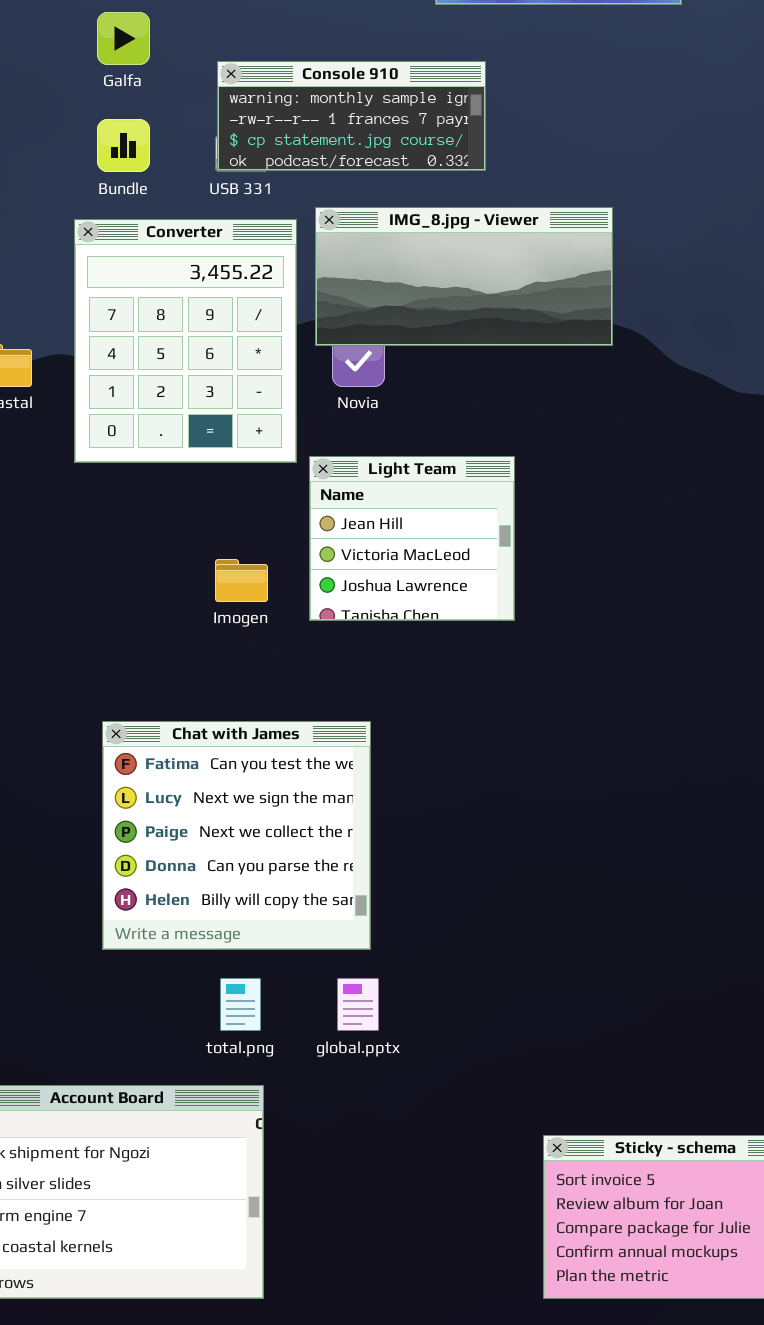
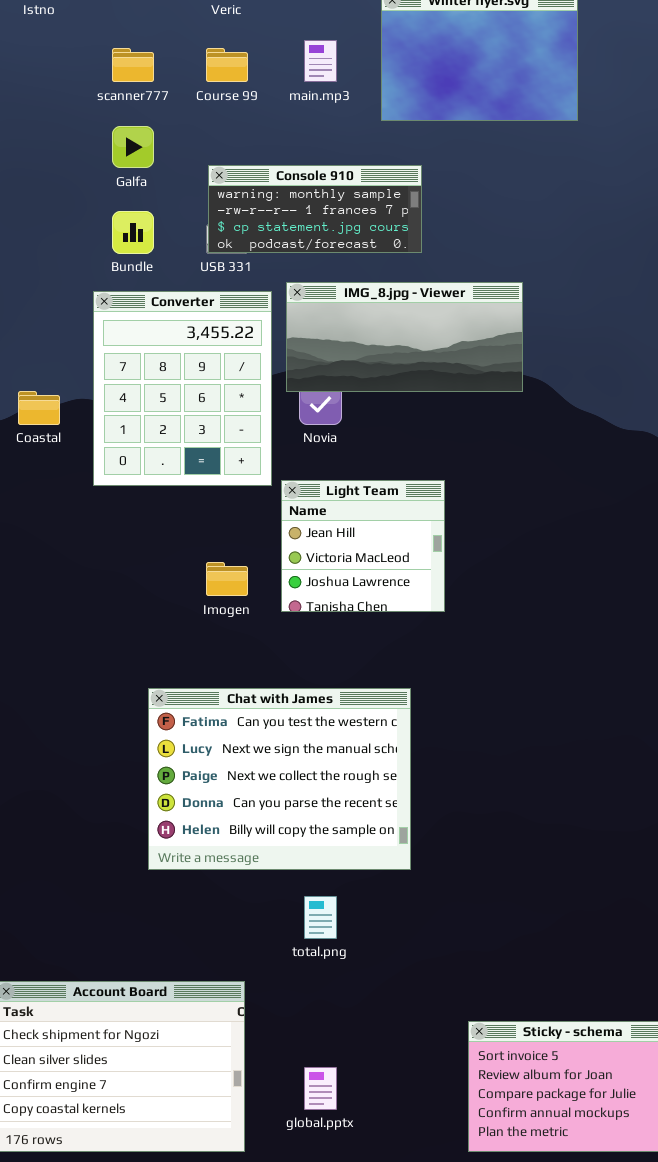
Chat with James: [102,721,371,950] -> [148,688,411,870], moved, resized
total.png: [220,978,261,1031] -> [304,896,337,939], moved
global.pptx: [337,978,379,1031] -> [304,1067,337,1110], moved

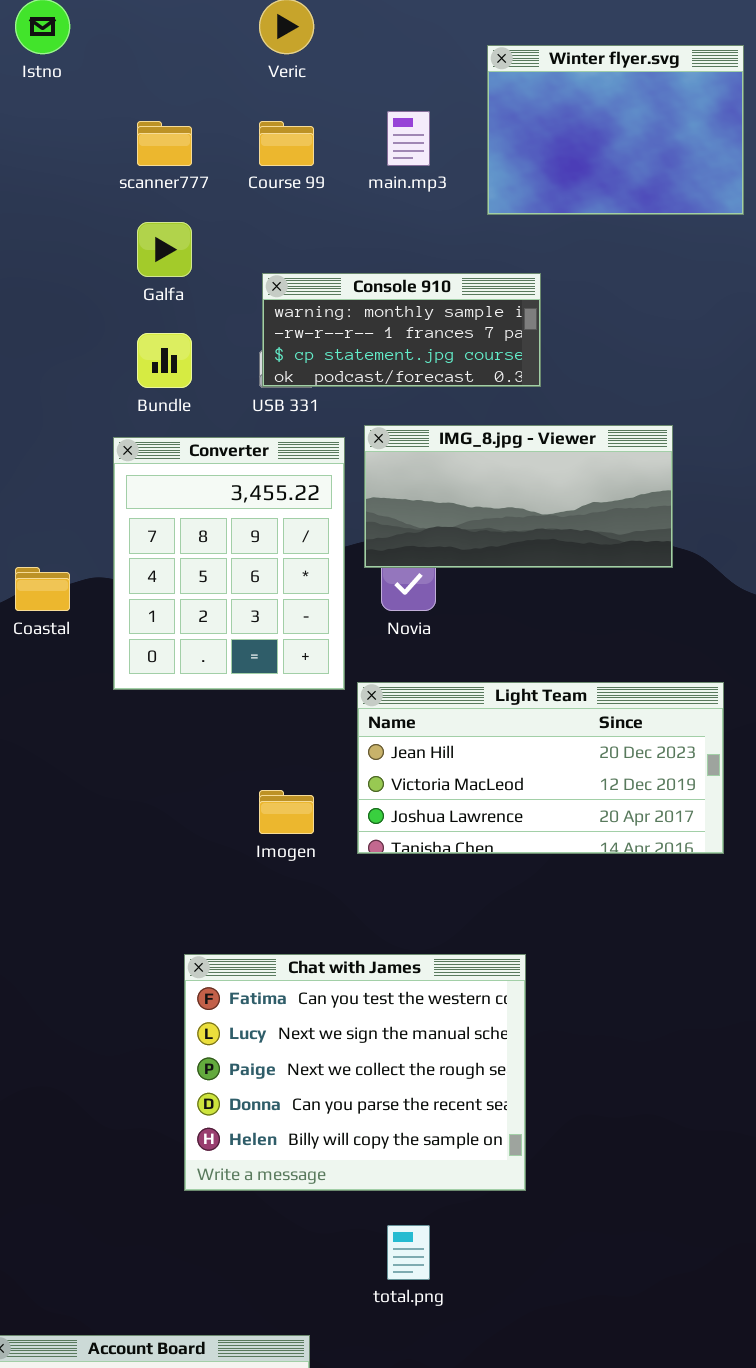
Light Team: [281,480,445,612] -> [357,682,724,854], resized

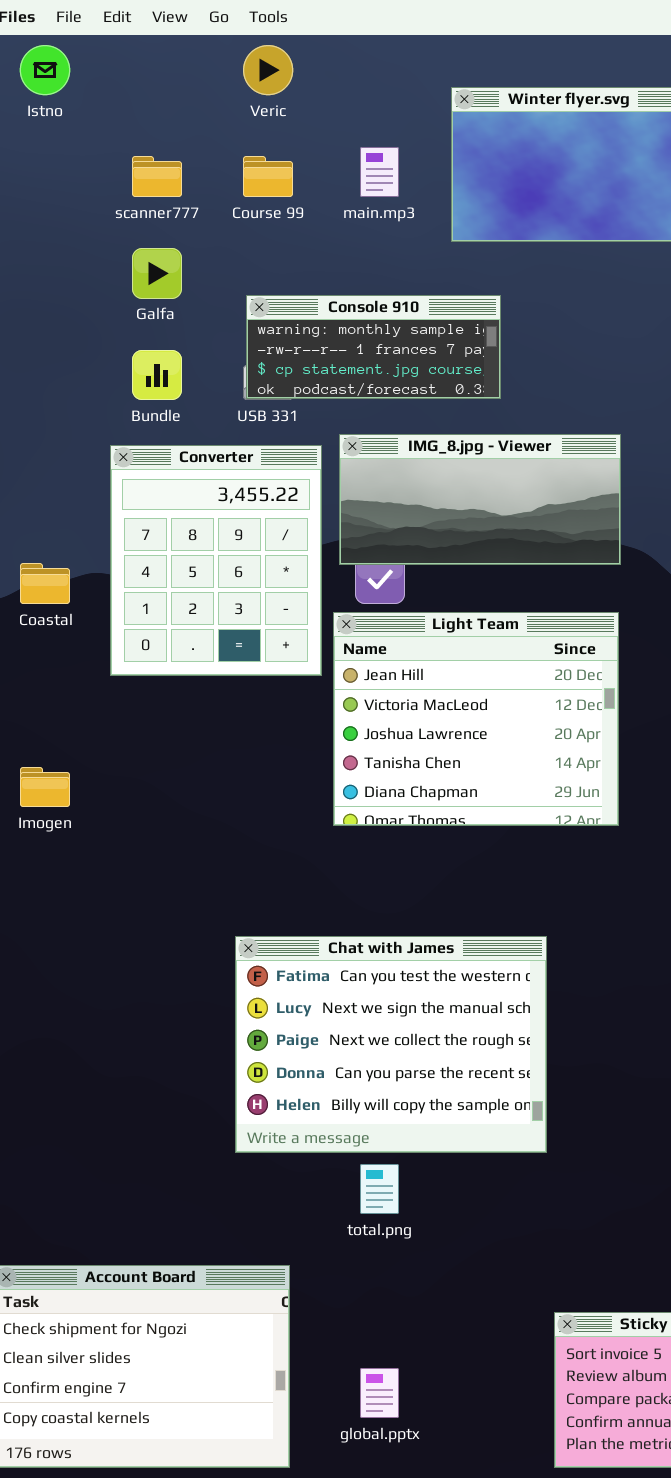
Light Team: [357,682,724,854] -> [333,612,619,826], resized
Imogen: [259,790,314,834] -> [20,767,70,807], moved
Chat with James: [184,954,526,1191] -> [235,936,547,1153], moved

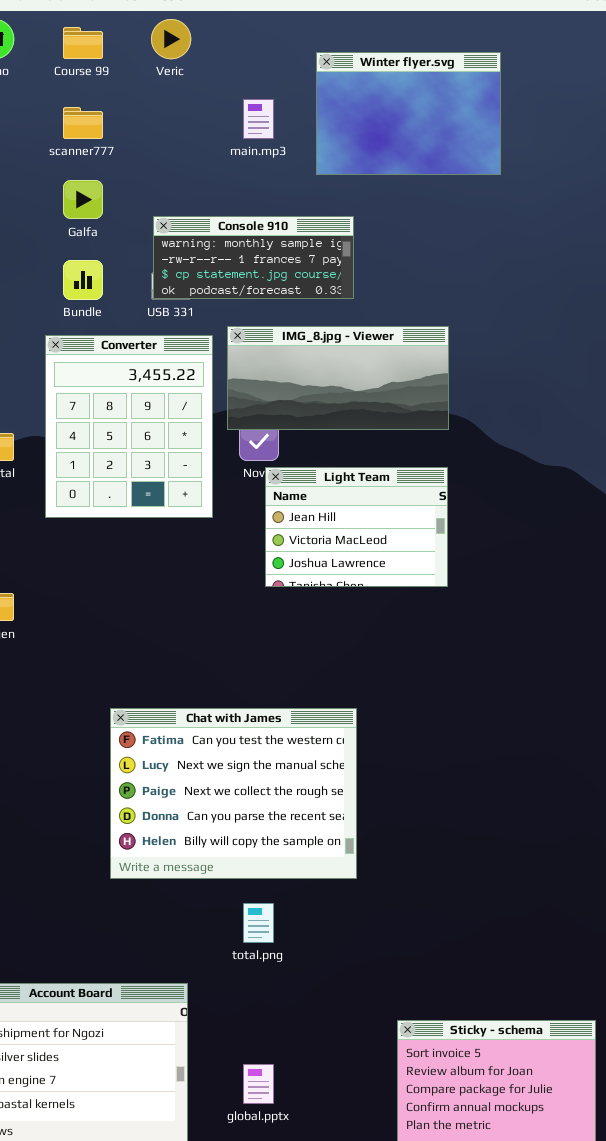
Course 99: [243,156,293,197] -> [63,27,103,59], moved
Light Team: [333,612,619,826] -> [265,467,448,587], resized
Chat with James: [235,936,547,1153] -> [110,708,357,879], moved

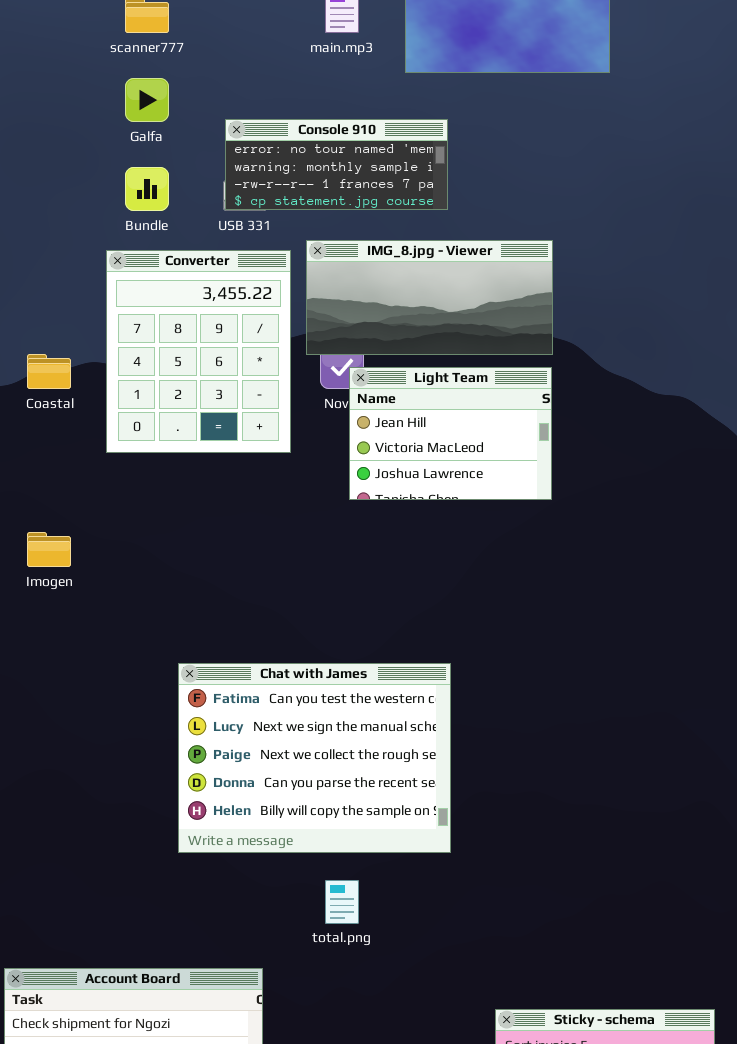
Console 910: [153,216,354,299] -> [225,119,448,210], scrolled up 1 row
Light Team: [265,467,448,587] -> [349,367,552,500], moved

